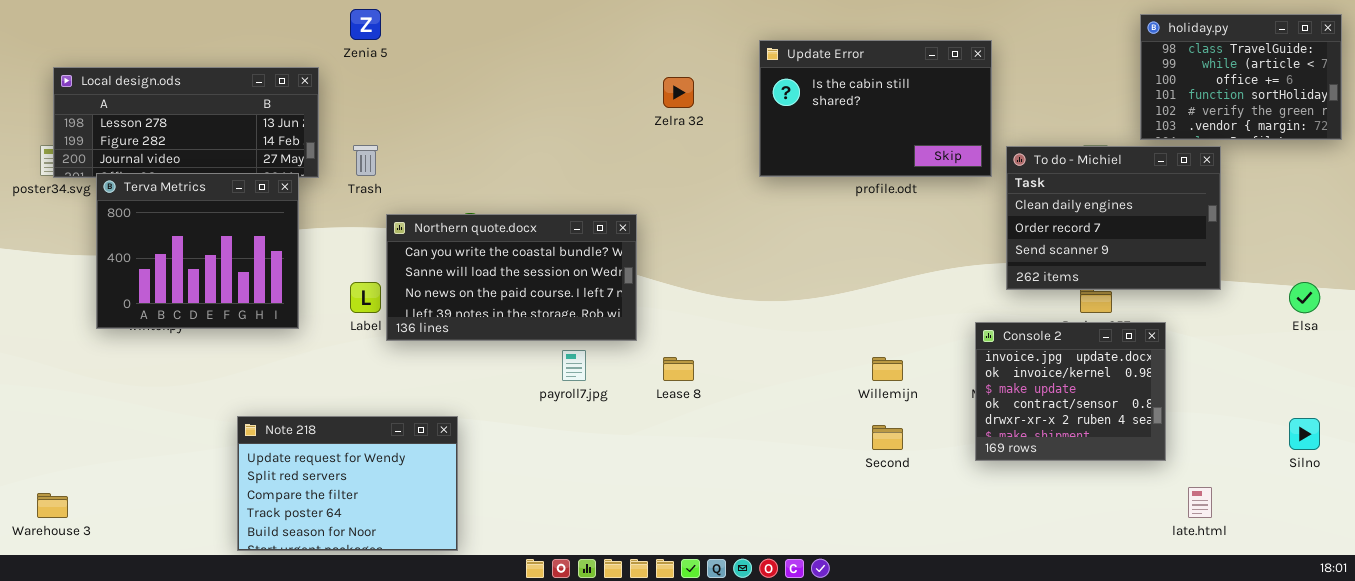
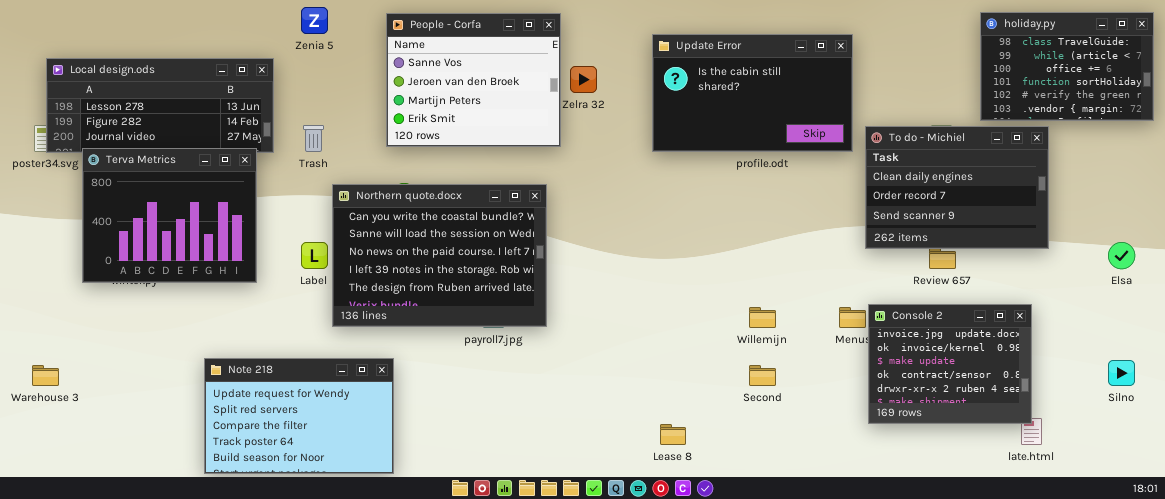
People - Corfa: none -> [386,13,561,147], opened
Northern quote.docx: [386,214,637,341] -> [332,184,547,327], resized
Console 2: [975,322,1166,461] -> [868,304,1032,424], moved
Lease 8: [663,357,694,381] -> [660,424,686,445], moved
Warehouse 3: [37,493,68,518] -> [32,365,59,386], moved

